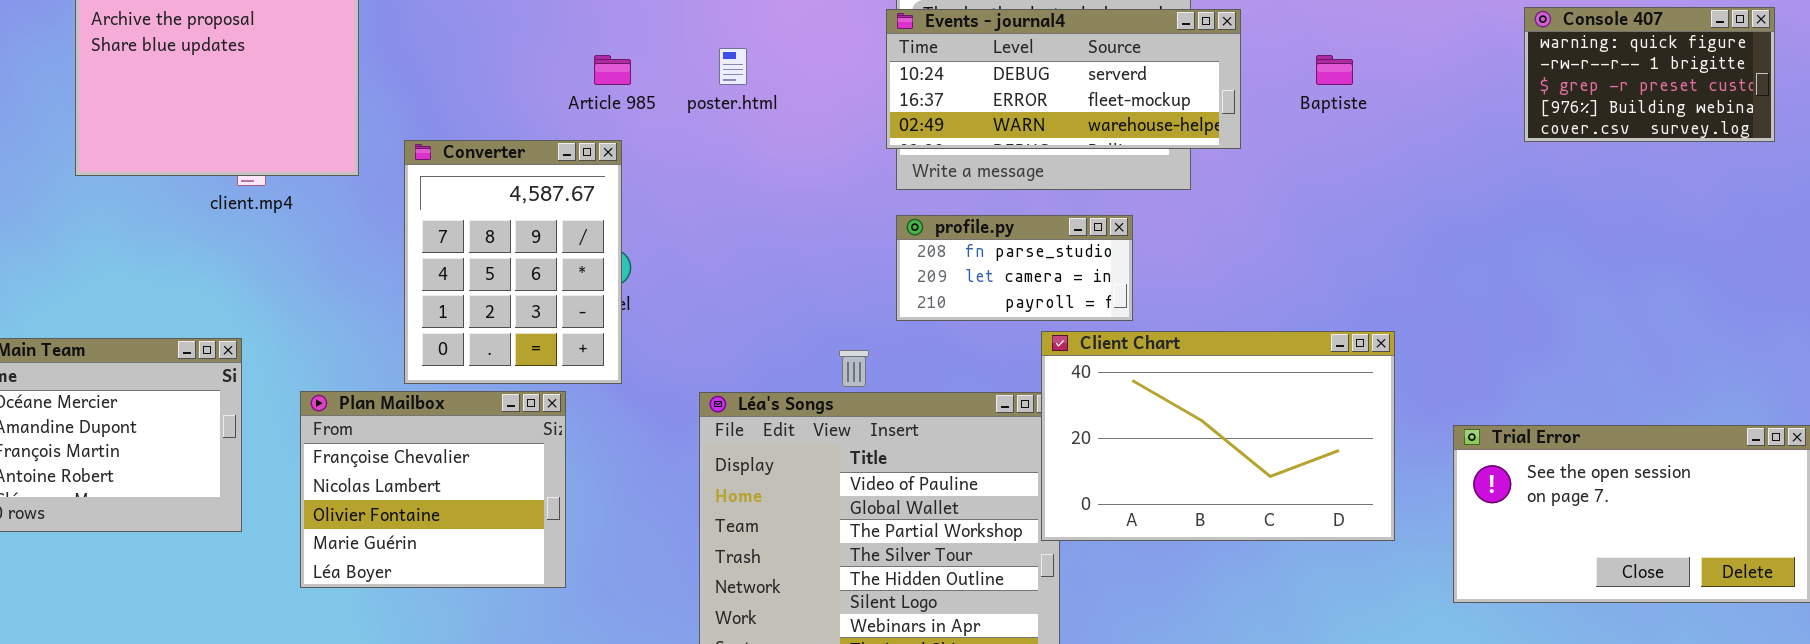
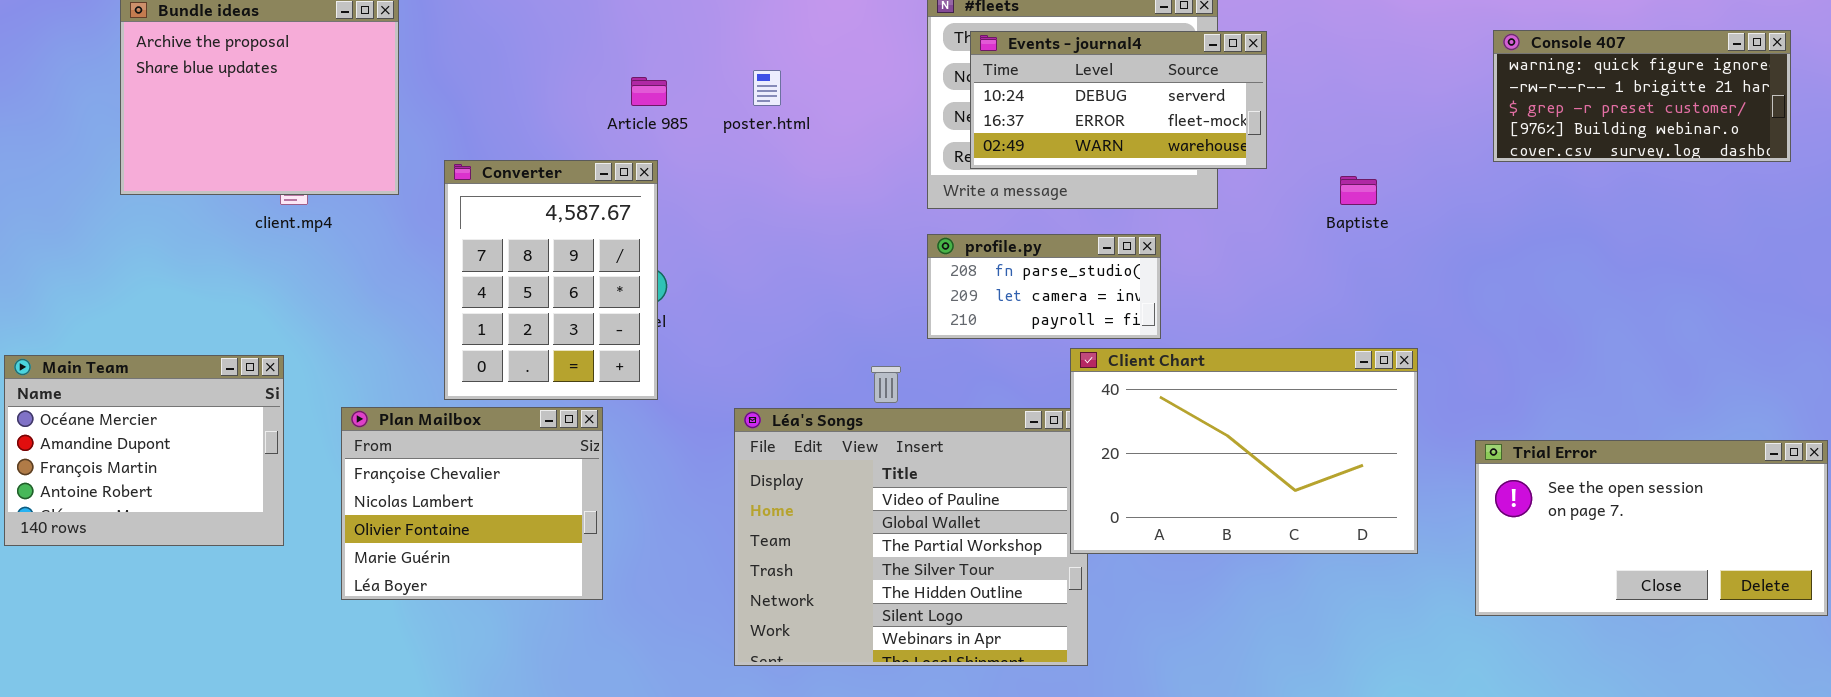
Console 407: [1524,7,1775,142] -> [1493,30,1791,162], resized
Events - journal4: [886,9,1241,149] -> [970,31,1267,169], resized
Baptiste: [1316,55,1353,85] -> [1340,176,1377,205], moved

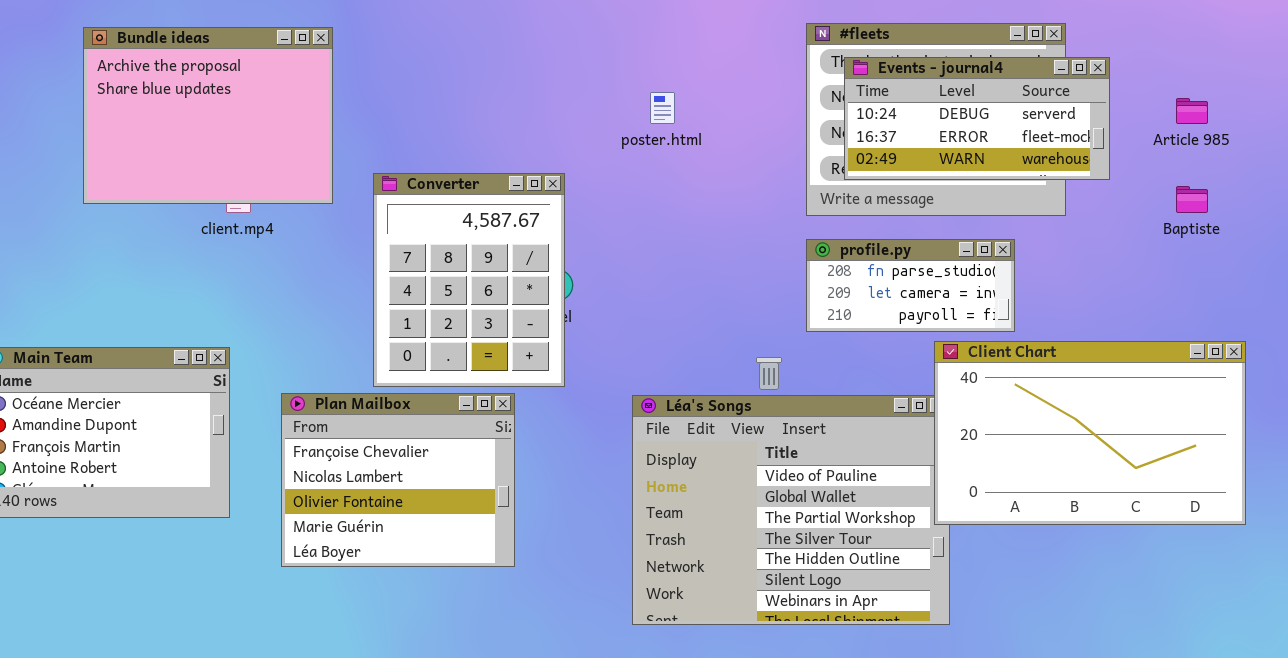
Article 985: [631,77,667,106] -> [1176,98,1208,124], moved

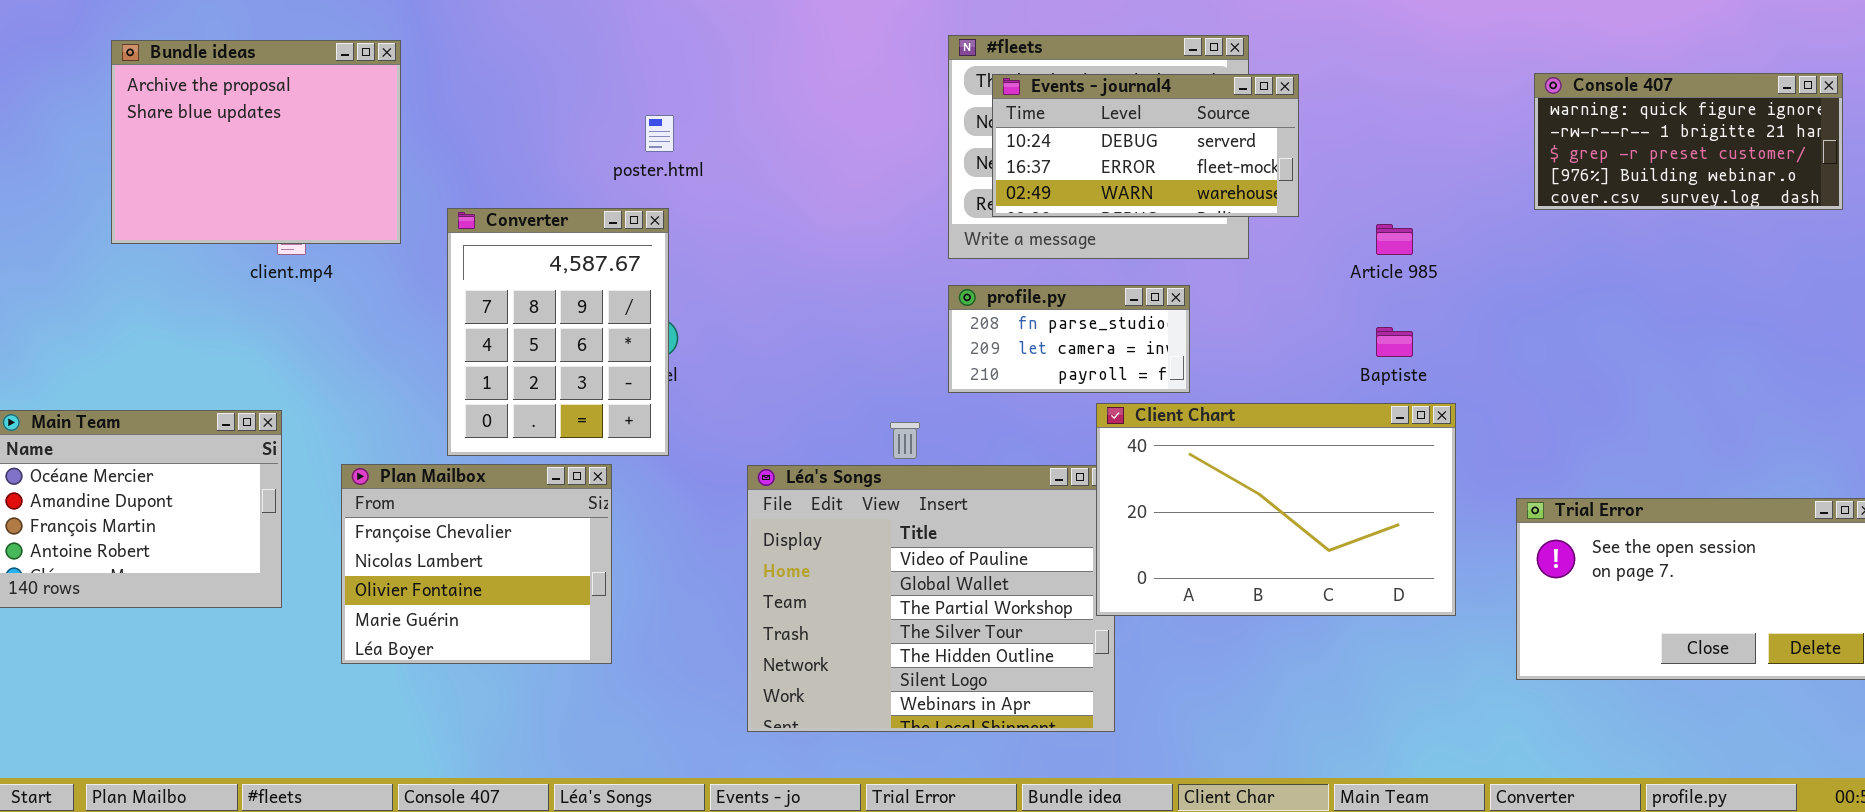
poster.html: [650,92,675,124] -> [645,115,674,152], moved
Article 985: [1176,98,1208,124] -> [1376,224,1413,255], moved
Baptiste: [1176,186,1208,213] -> [1376,327,1413,357], moved

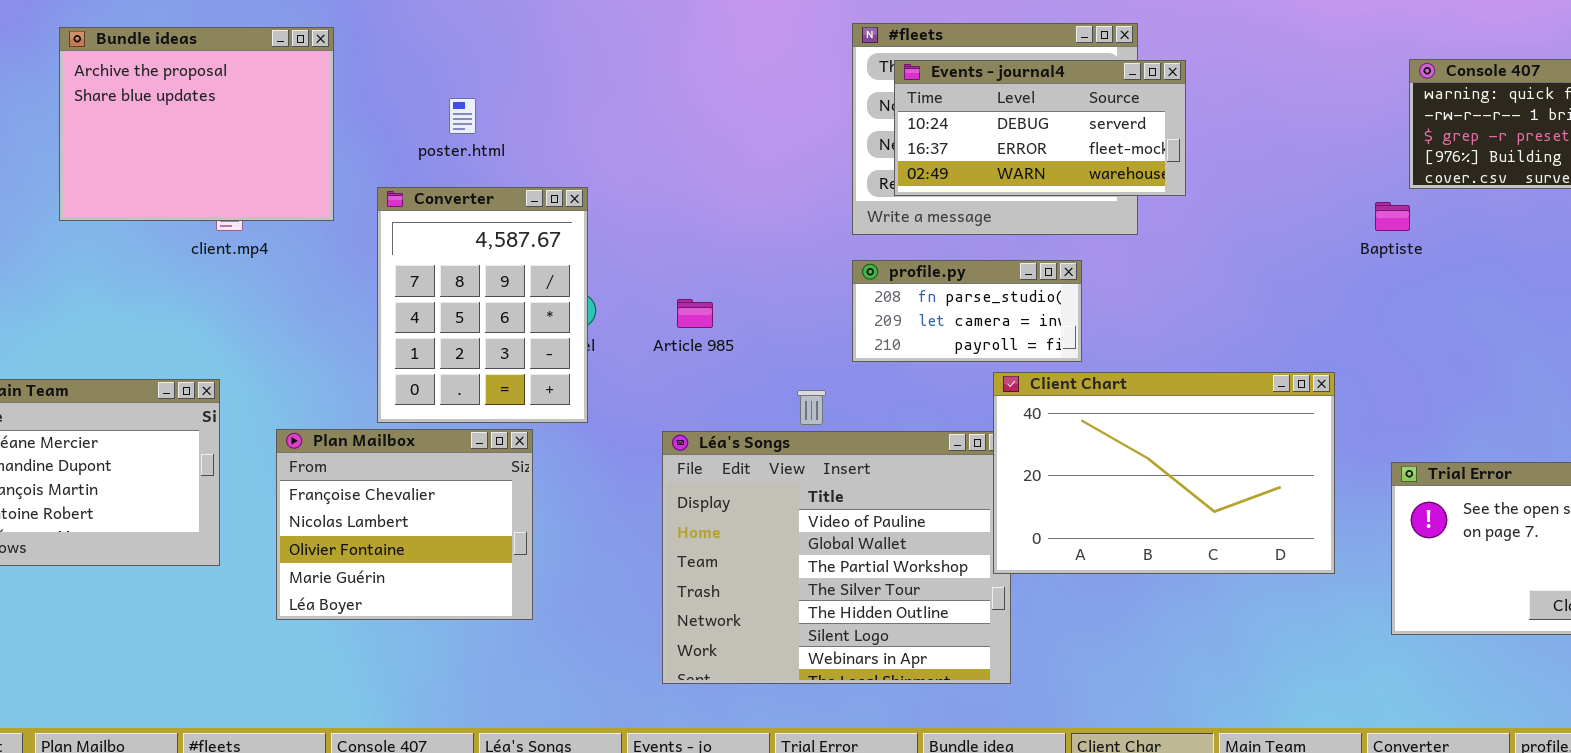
poster.html: [645,115,674,152] -> [449,98,476,134], moved
Article 985: [1376,224,1413,255] -> [677,299,713,328], moved
Baptiste: [1376,327,1413,357] -> [1375,202,1410,231], moved

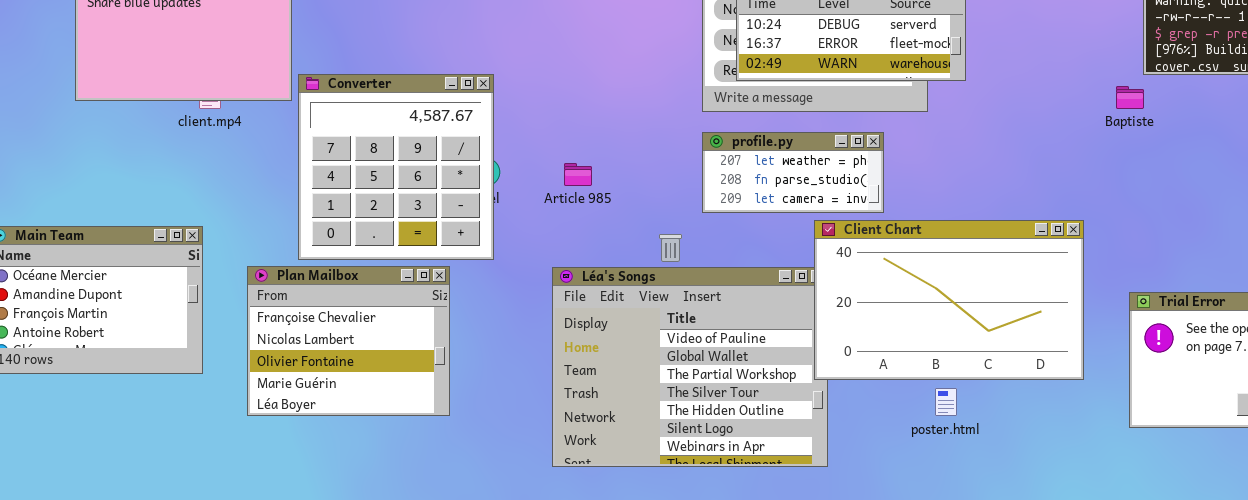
poster.html: [449,98,476,134] -> [935,388,957,416], moved
Converter: [377,187,588,423] -> [298,74,494,260], resized
profile.py: [852,260,1082,362] -> [702,132,884,213], scrolled up 1 row

